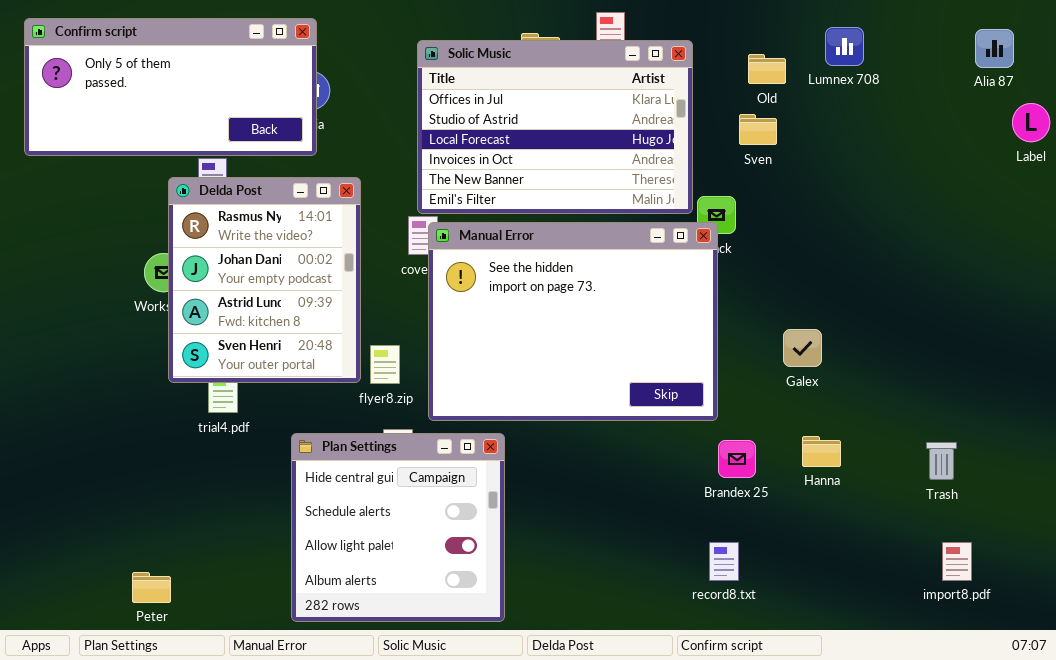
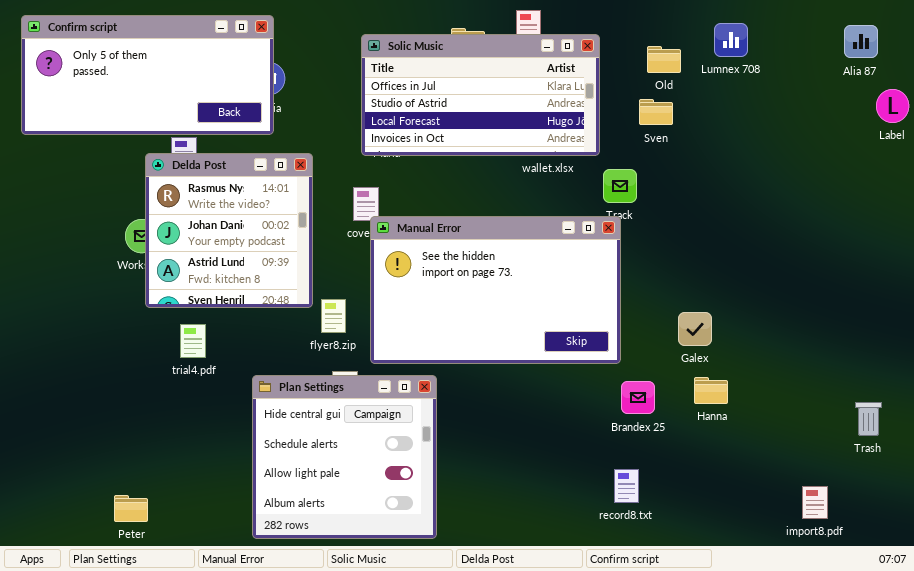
Solic Music: [417,40,693,214] -> [361,34,600,156], resized
Delda Post: [168,177,361,383] -> [145,153,313,308], resized
Manual Error: [428,222,718,421] -> [370,216,621,364], resized
Galex: [783,329,822,367] -> [678,312,712,346], moved
Trash: [926,442,957,480] -> [855,402,882,436], moved
import8.pdf: [942,542,972,581] -> [802,486,828,519], moved

